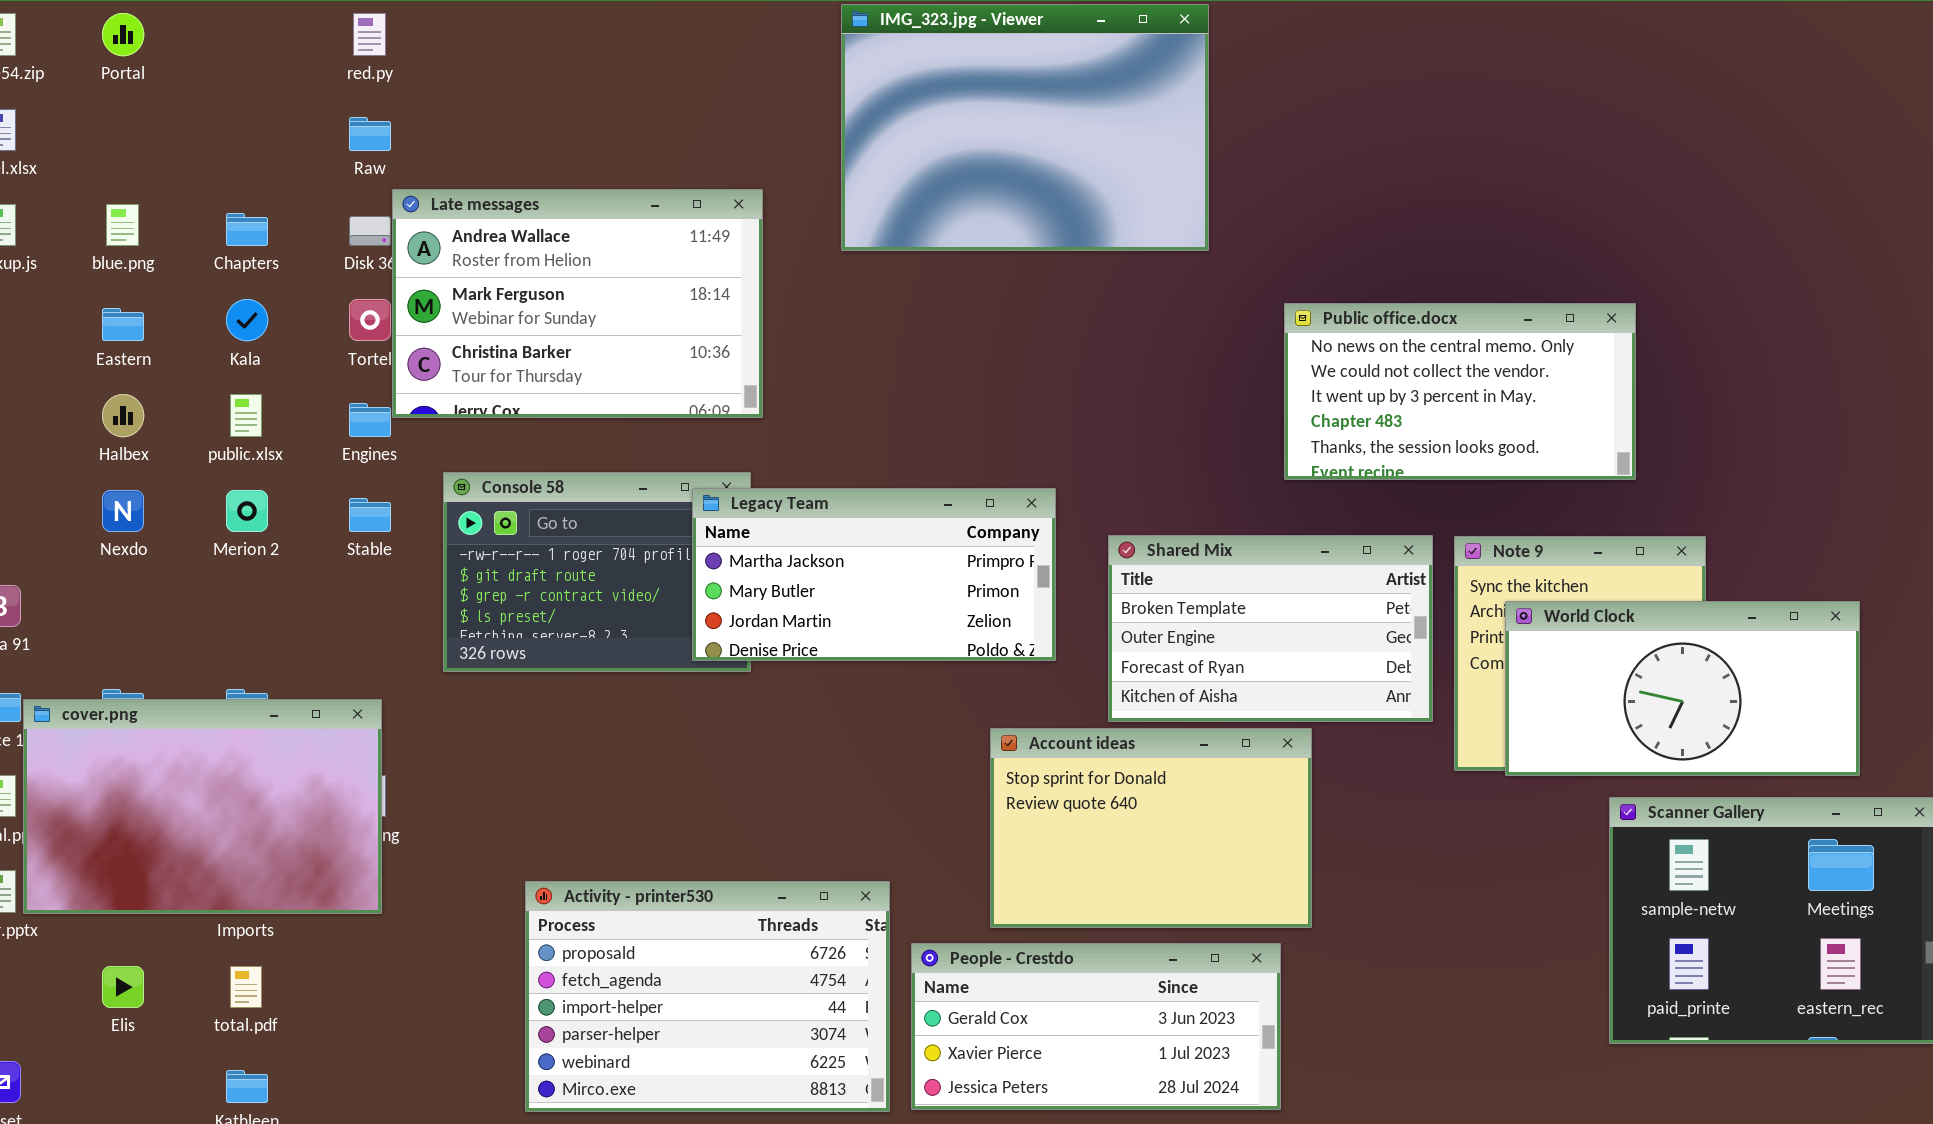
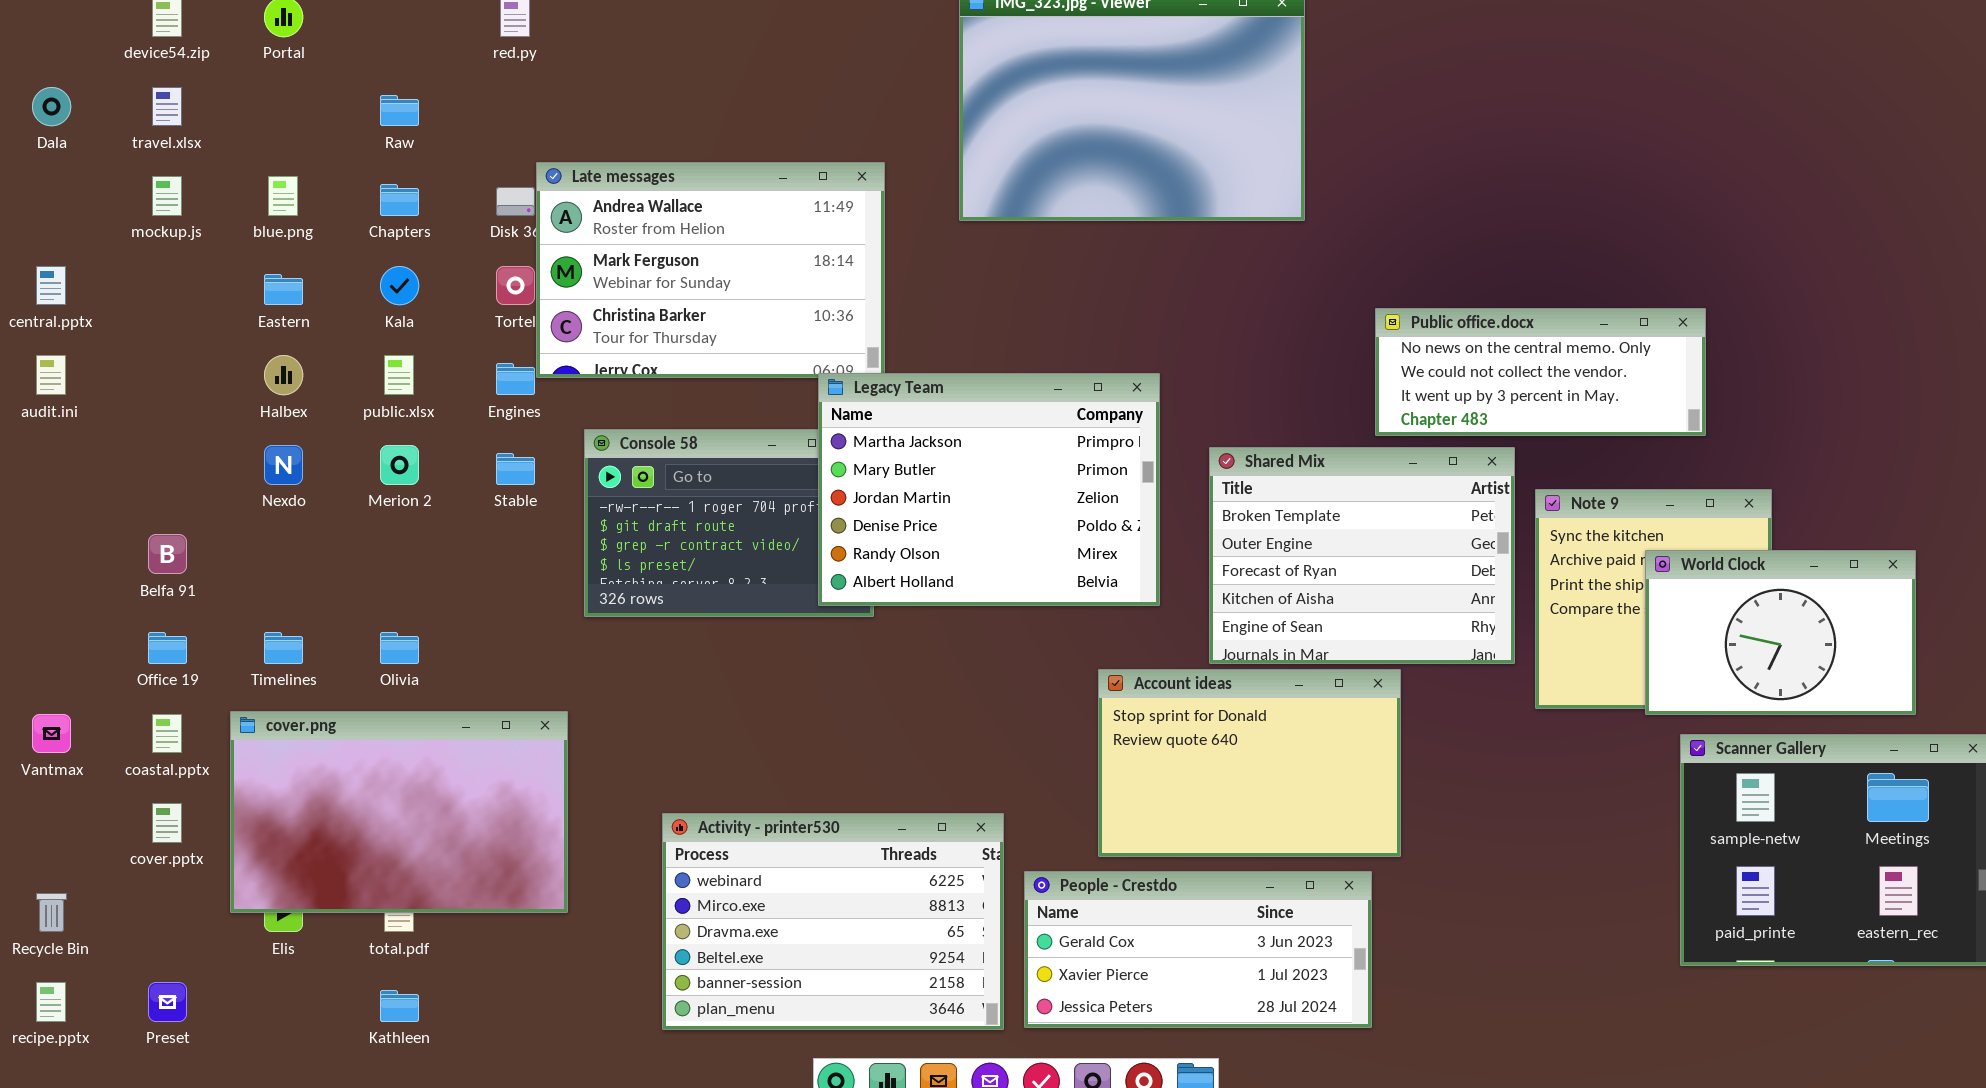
Raw: [349,117,391,151] -> [380,95,419,126], moved
Public office.docx: [1284,303,1636,480] -> [1375,308,1706,436], resized
Legacy Team: [692,488,1056,661] -> [818,373,1160,606], resized
Shared Mix: [1108,535,1433,722] -> [1209,447,1515,664], resized
World Clock: [1505,601,1860,776] -> [1645,550,1916,715], resized
cover.png: [23,699,382,914] -> [230,711,568,913], moved
Activity - printer530: [525,881,890,1112] -> [662,813,1004,1030], scrolled down 4 rows

